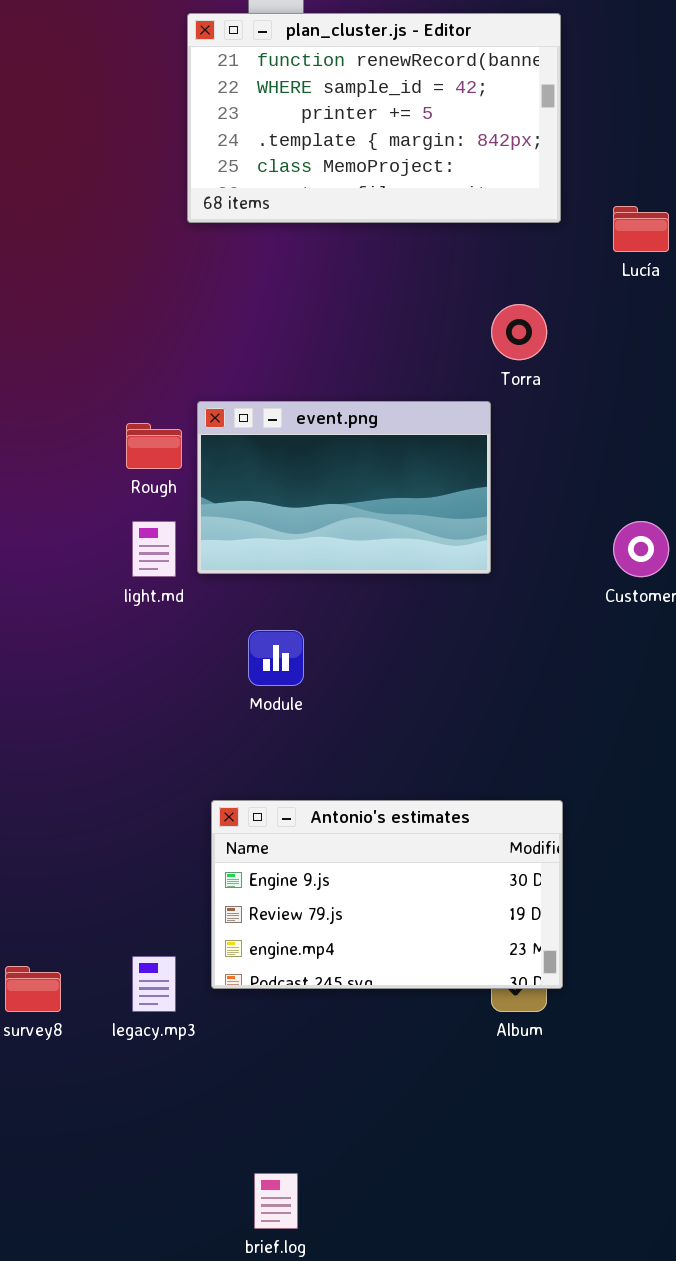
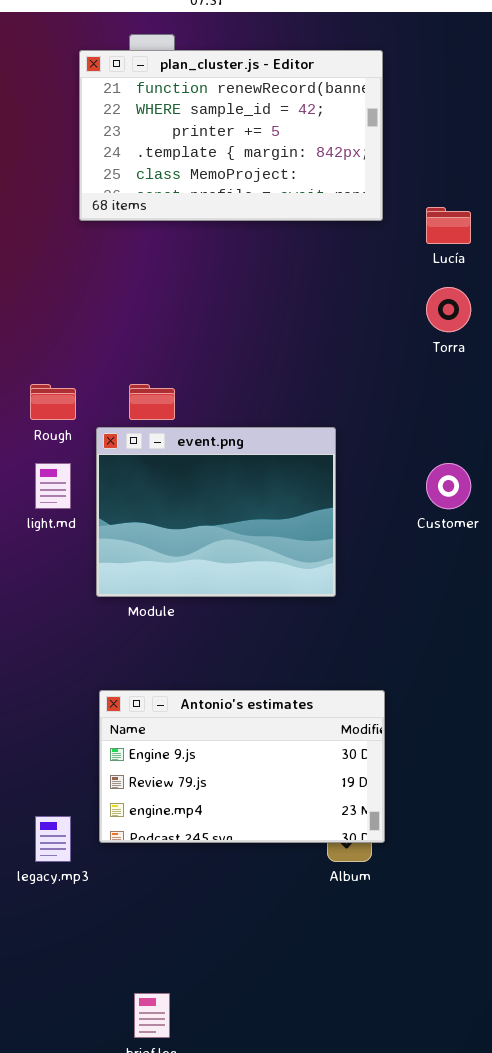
Torra: [491,304,547,360] -> [426,287,471,332], moved
event.png: [197,401,491,574] -> [96,427,336,597], moved, resized

